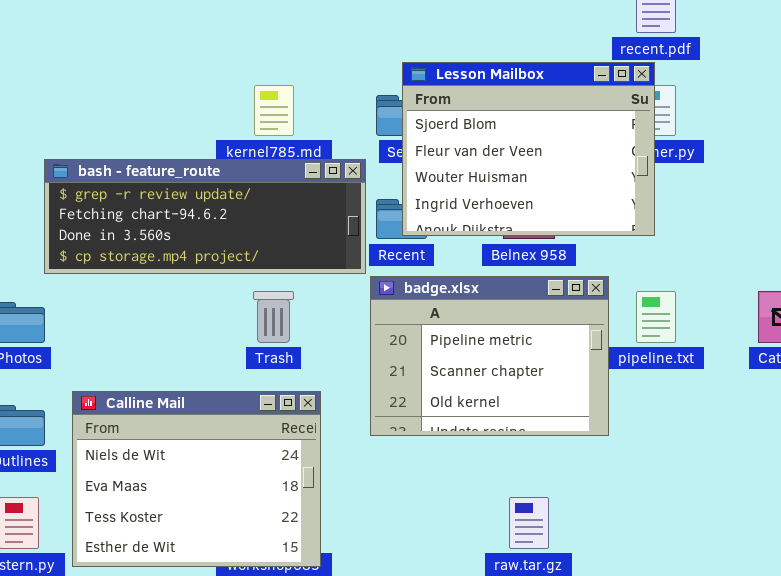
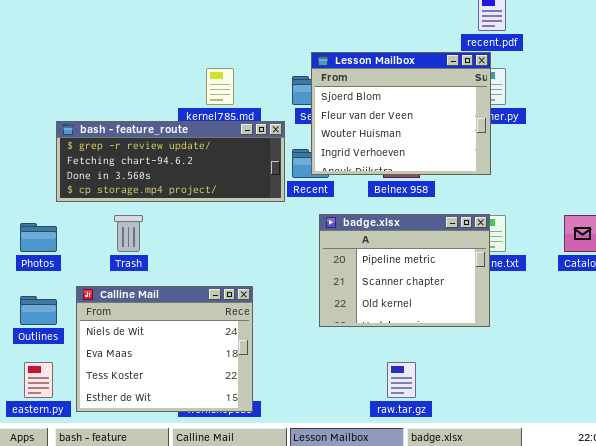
badge.xlsx: [370,276,609,436] -> [319,214,490,327], moved
Trash: [253,291,294,343] -> [114,215,143,252], moved

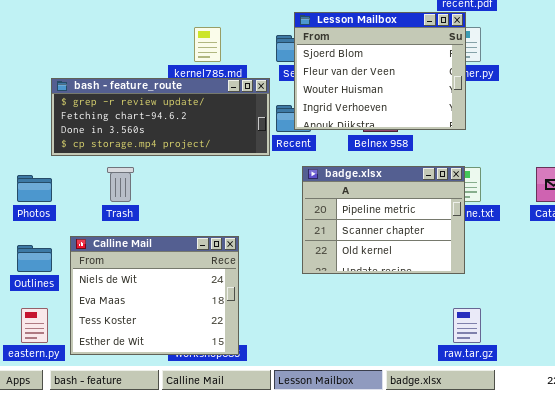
raw.tar.gz: [387,362,416,398] -> [453,308,481,343], moved

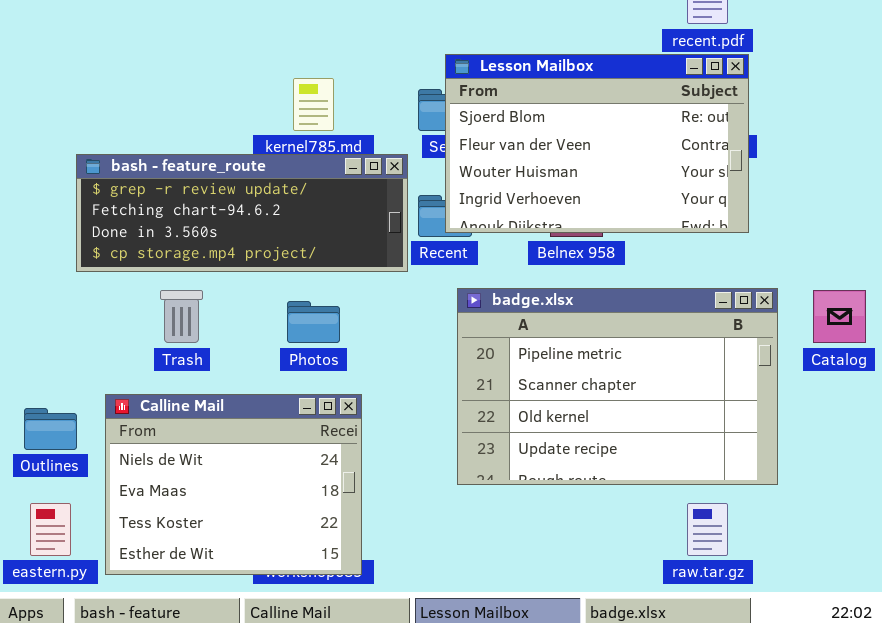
Lesson Mailbox: [294,12,466,130] -> [445,54,749,233], resized
badge.xlsx: [302,166,465,274] -> [457,288,778,485], resized
Photos: [17,175,52,202] -> [287,301,340,343], moved

